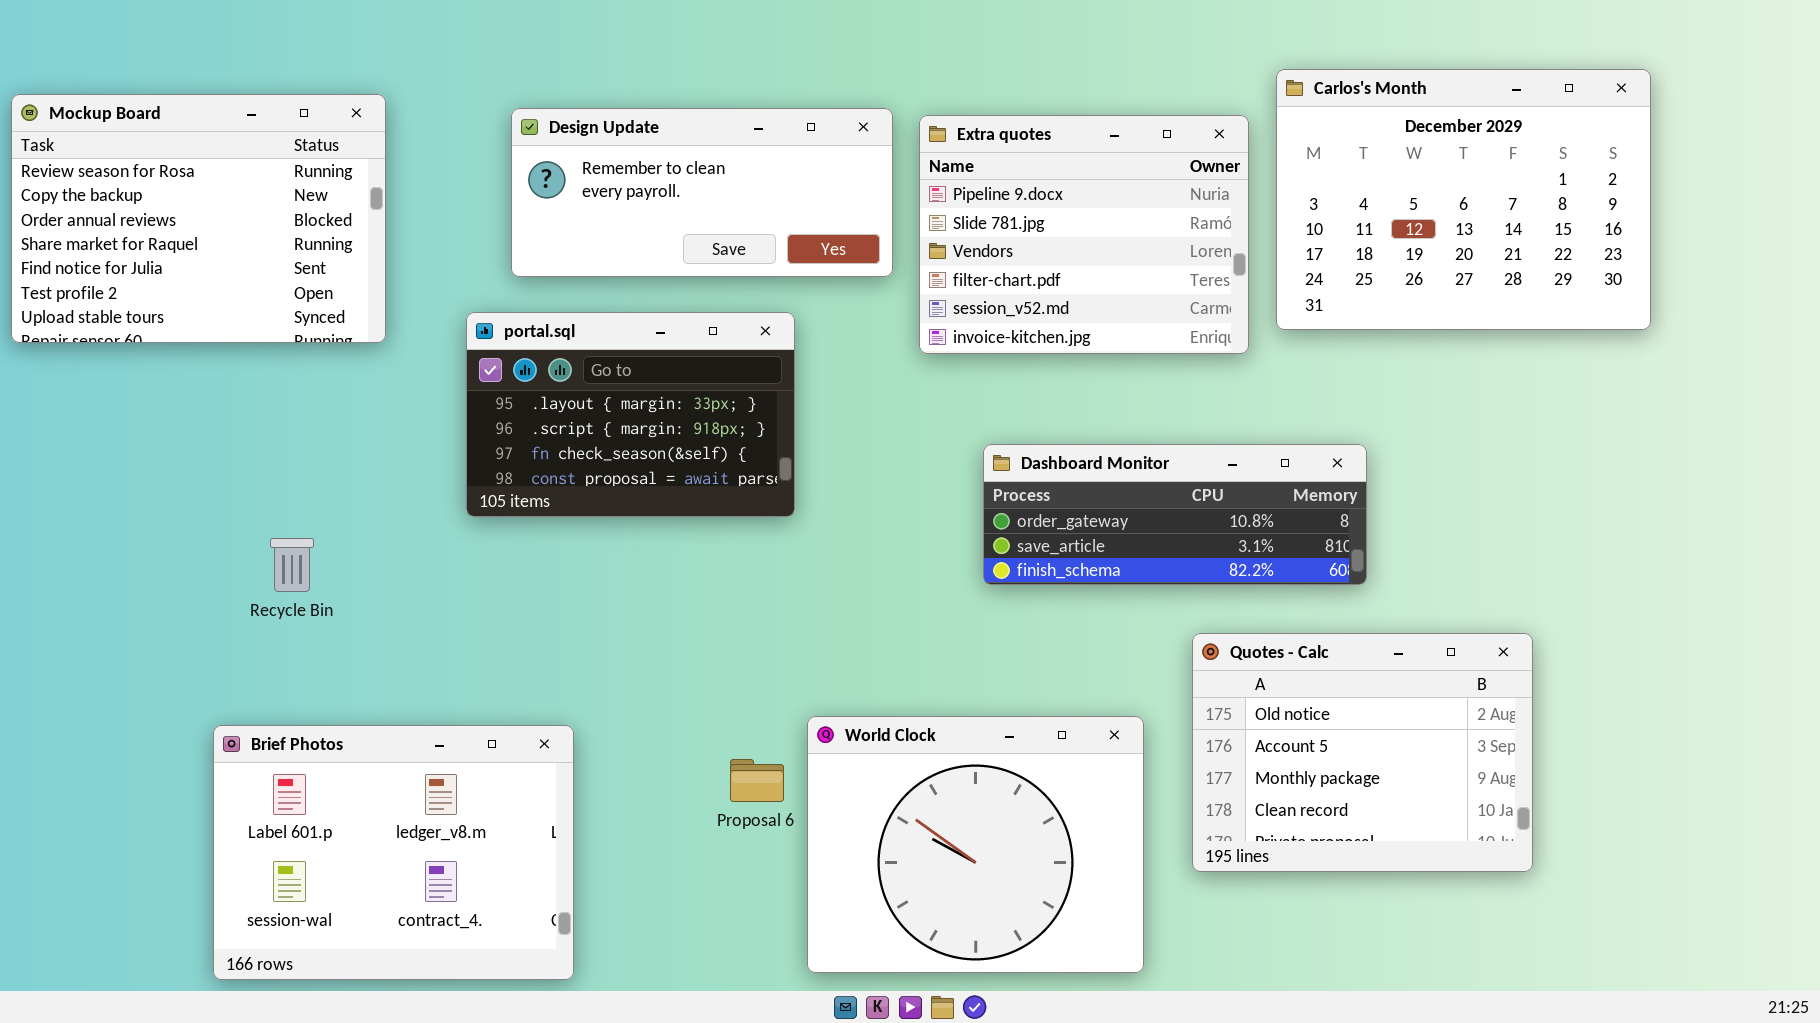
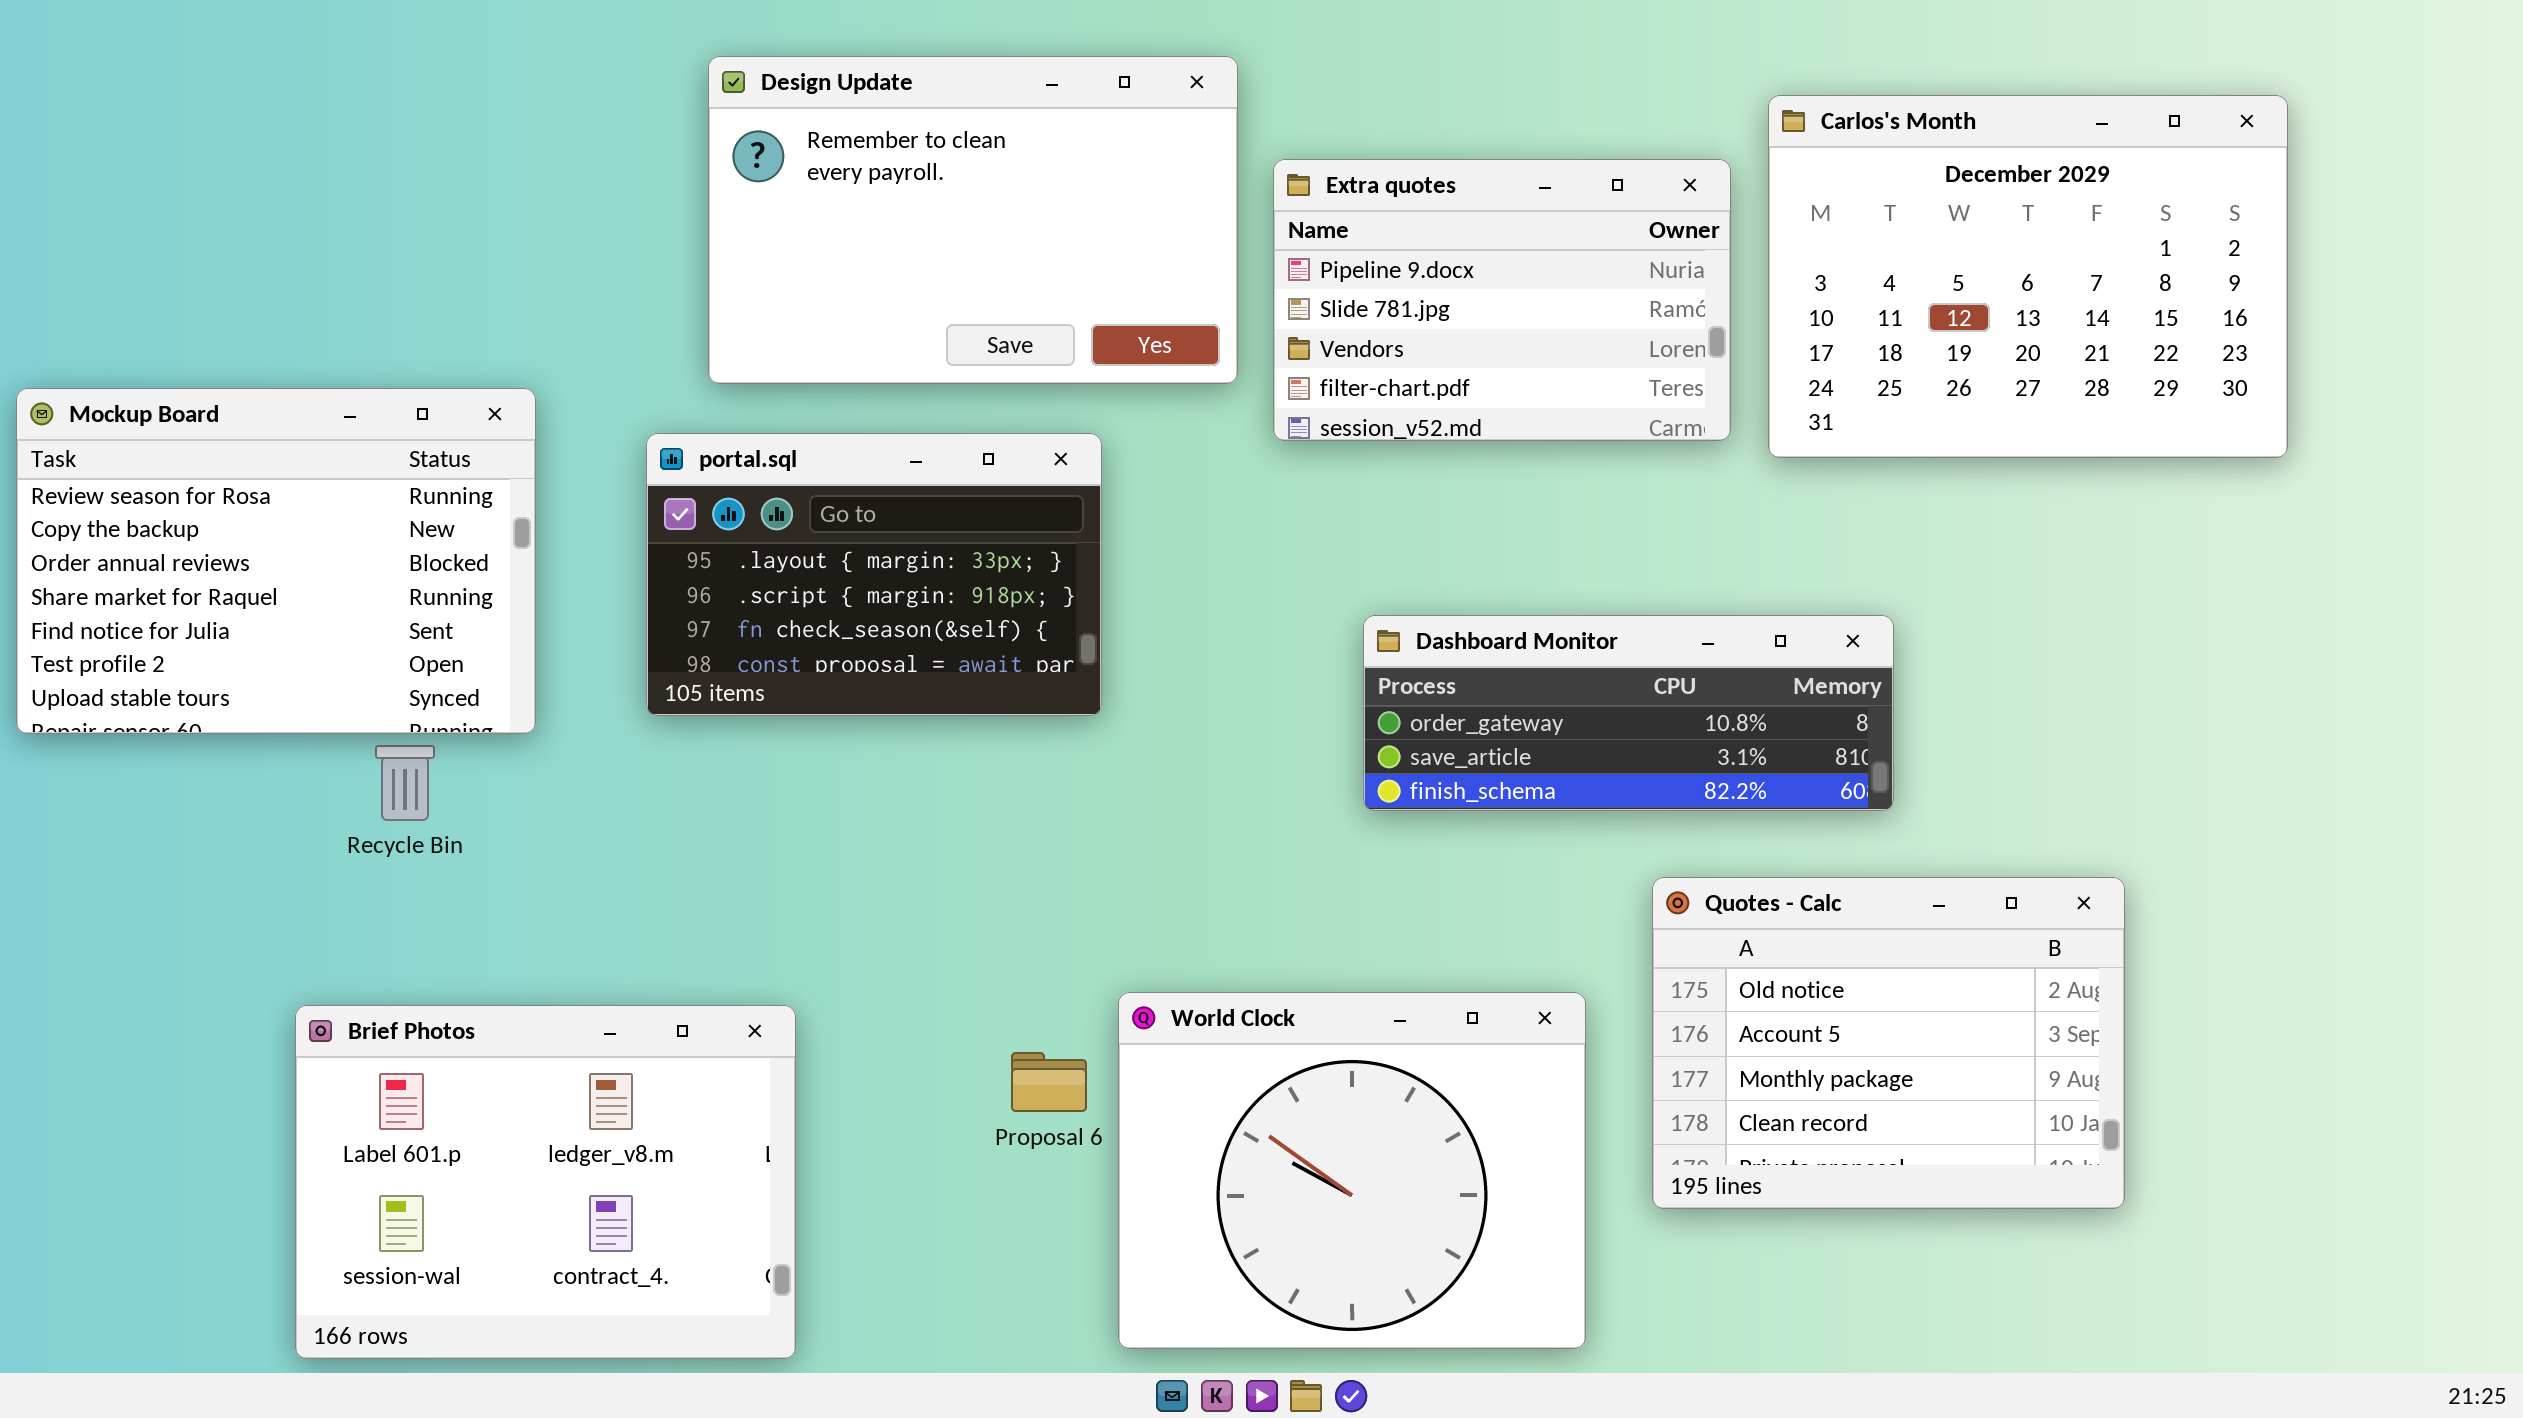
Mockup Board: [11,94,386,343] -> [16,388,536,734], moved
Design Update: [511,108,893,277] -> [708,56,1238,384], resized
Extra quotes: [919,115,1249,354] -> [1273,159,1731,441], resized

